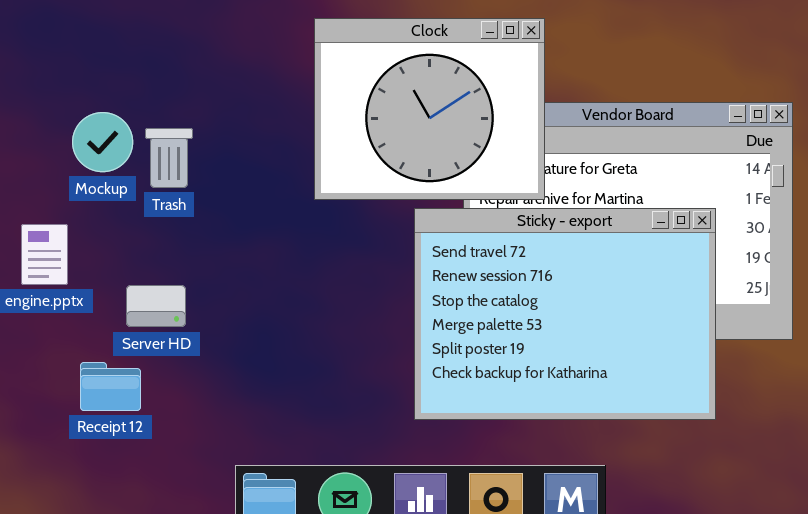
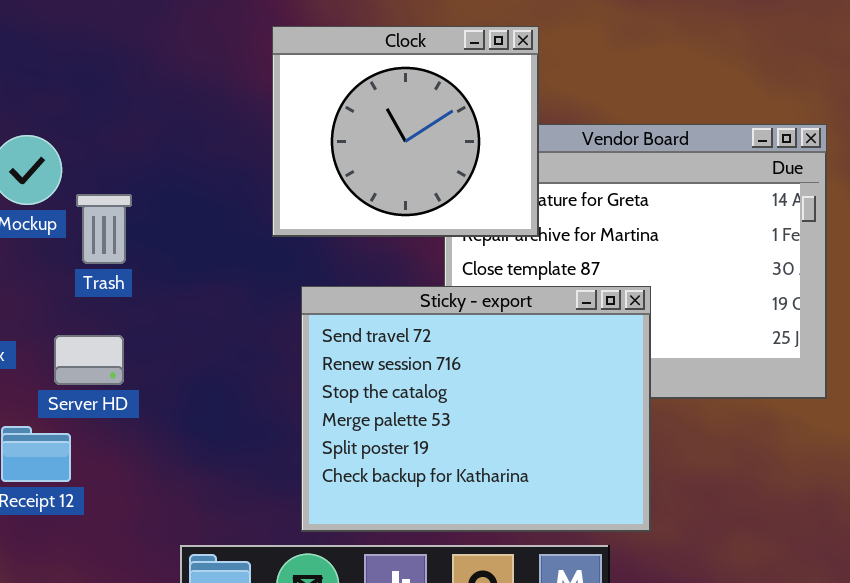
Trash: [145,128,193,188] -> [76,194,132,264], moved
Sticky - export: [414,208,716,420] -> [301,286,651,532], moved

